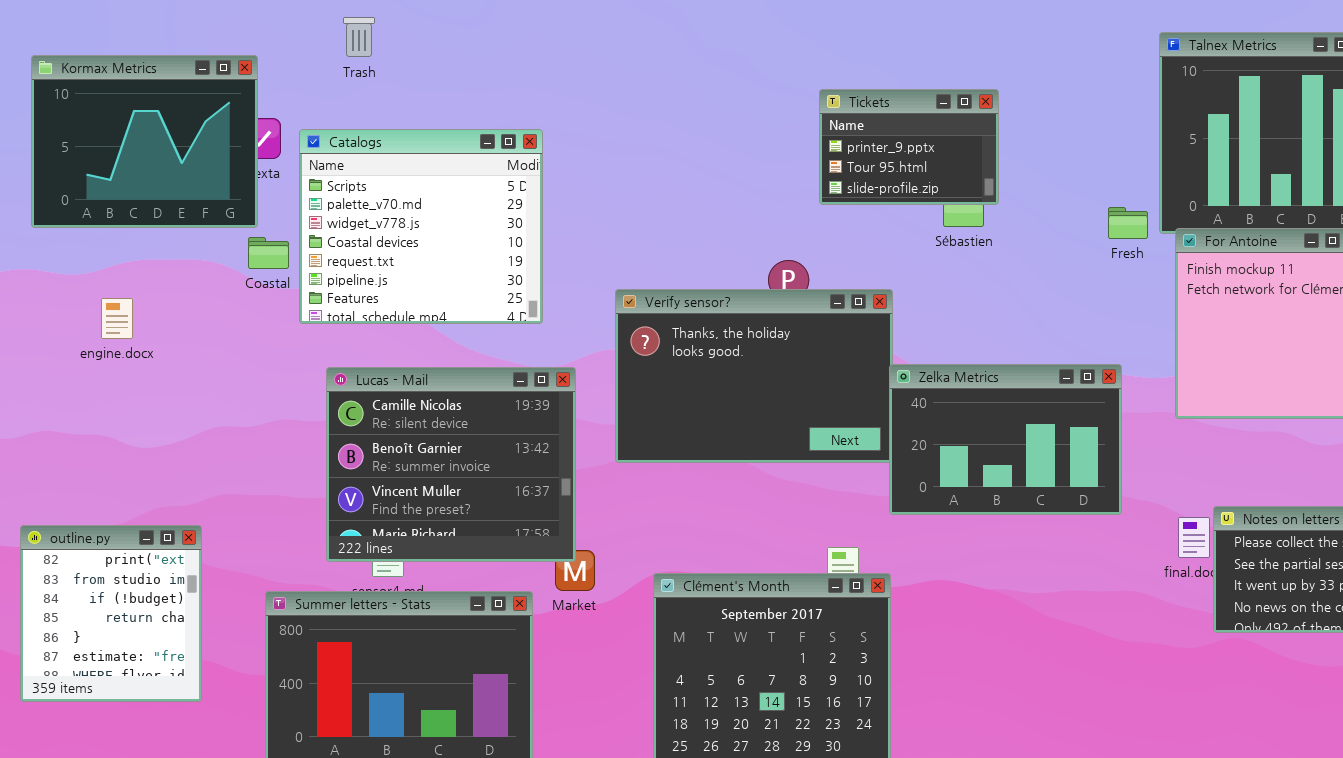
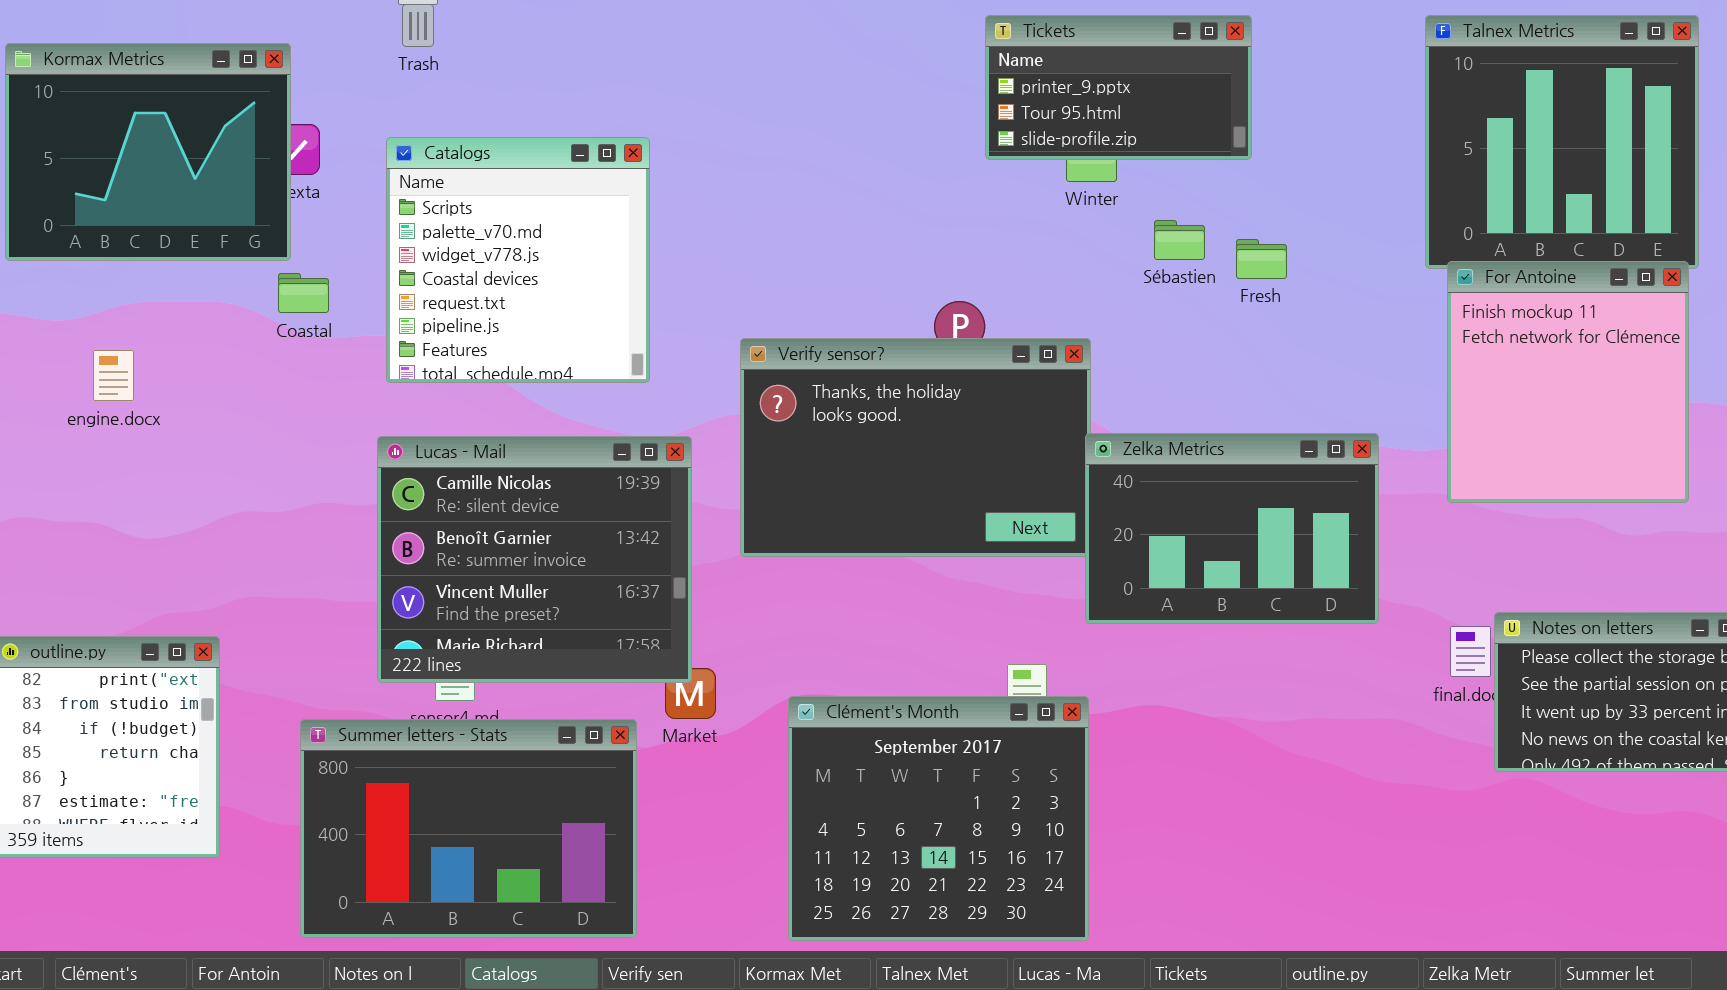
Tickets: [819,89,999,205] -> [985,15,1252,160], moved, resized
Catalogs: [299,129,543,324] -> [386,137,650,383], resized
Fresh: [1108,207,1148,239] -> [1236,239,1287,279], moved

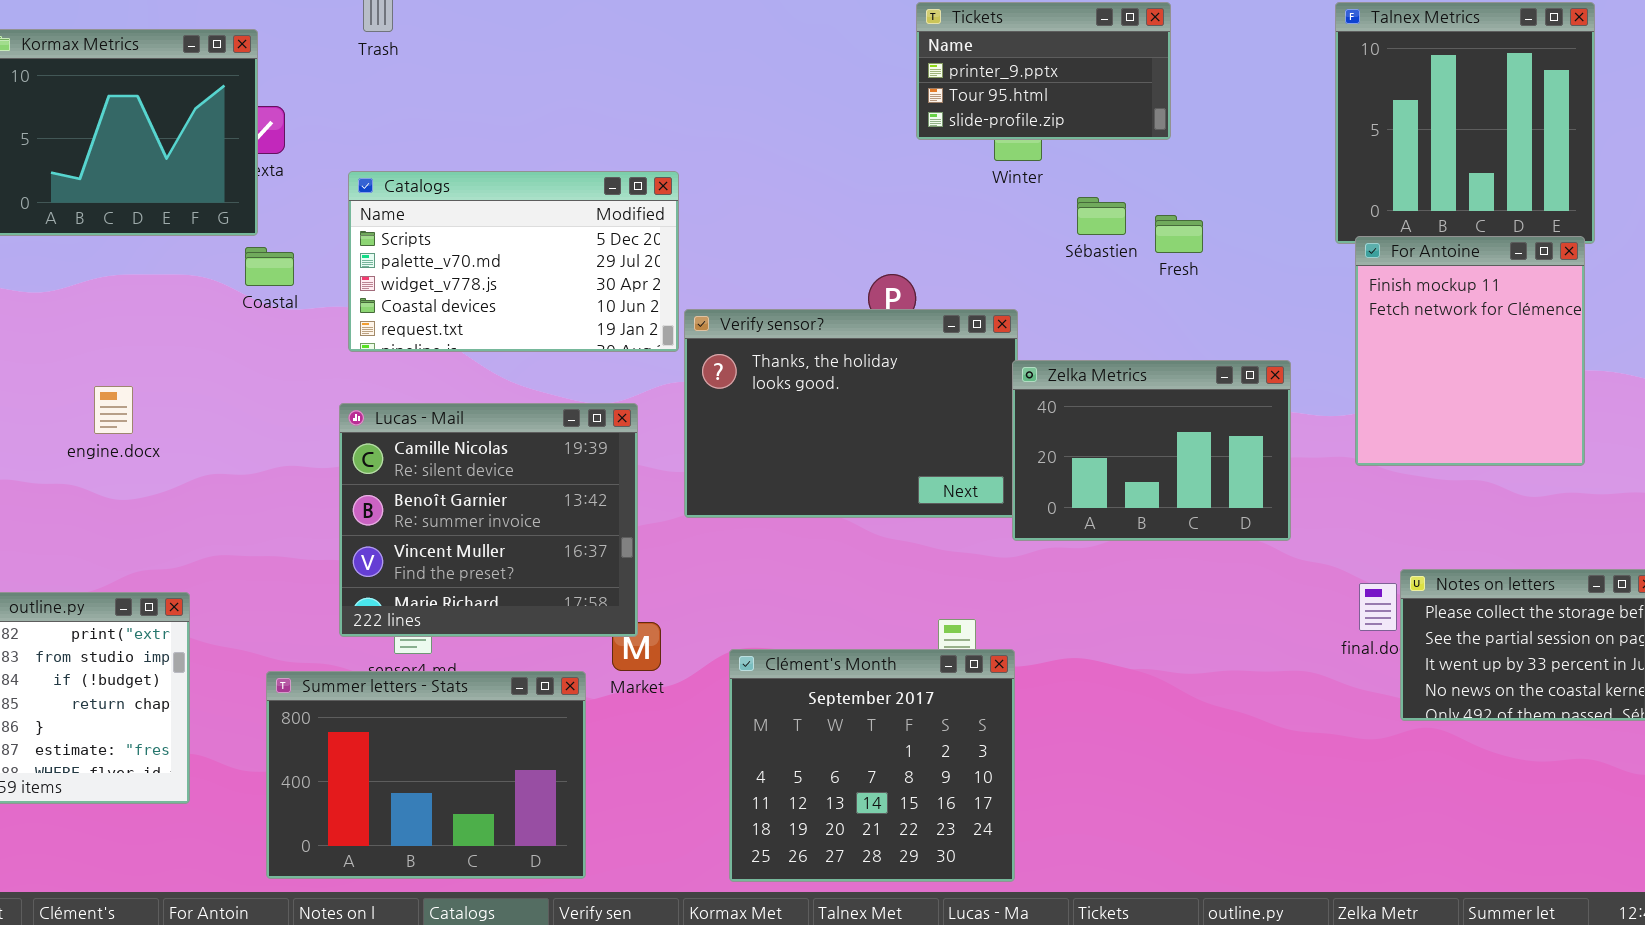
Catalogs: [386,137,650,383] -> [348,171,679,352], resized
engine.docx: [93,350,134,401] -> [94,386,133,434], moved
Zelka Metrics: [1085,433,1379,624] -> [1012,360,1291,541], moved

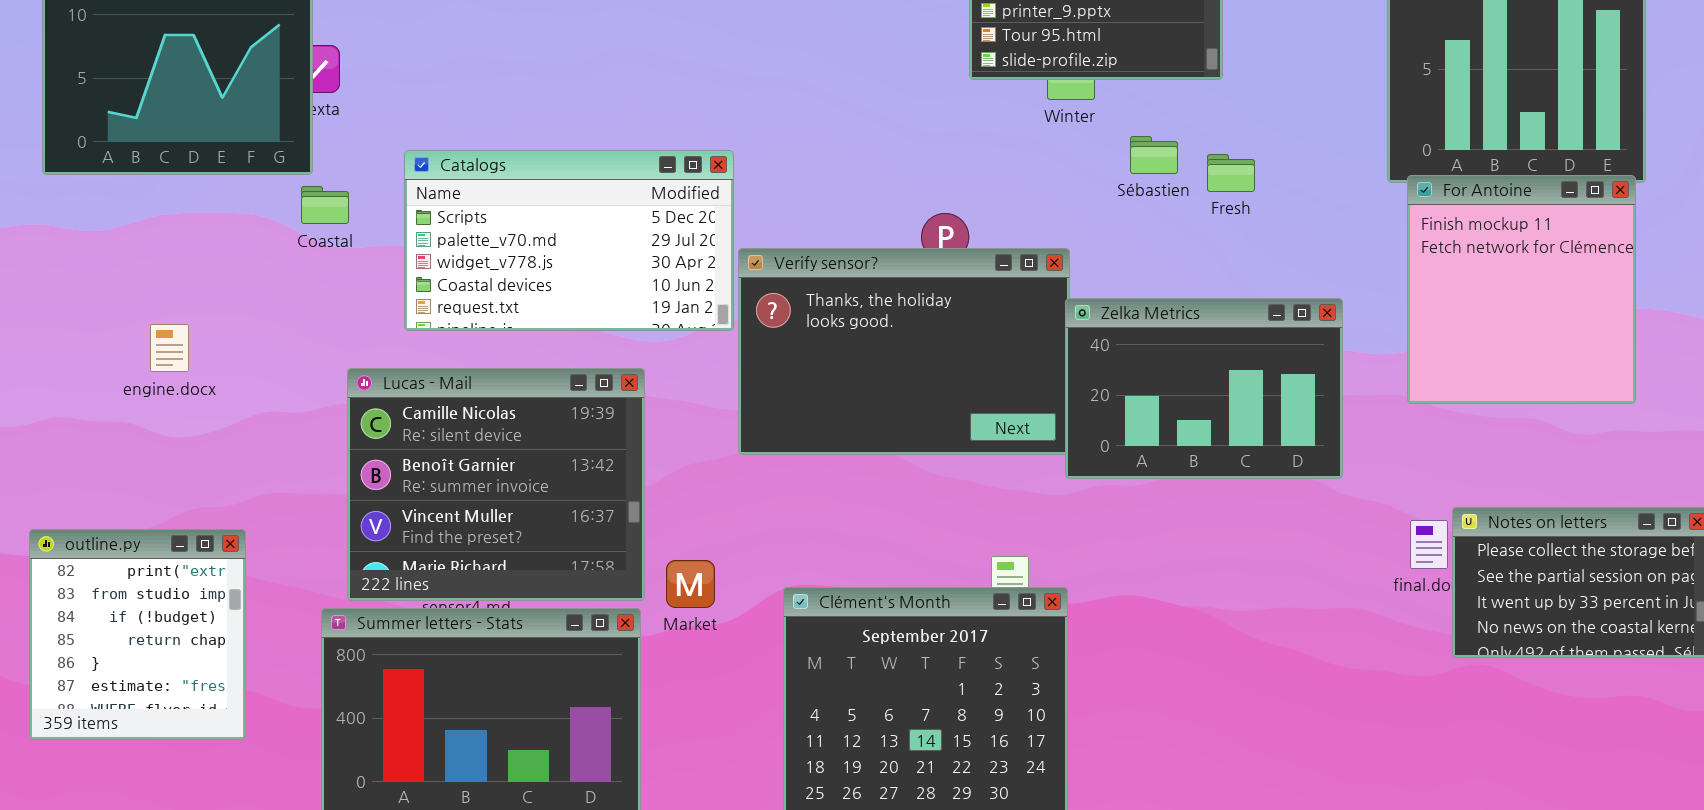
Catalogs: [348,171,679,352] -> [404,150,734,331], moved
Lucas - Mail: [339,403,638,637] -> [347,368,645,601], moved

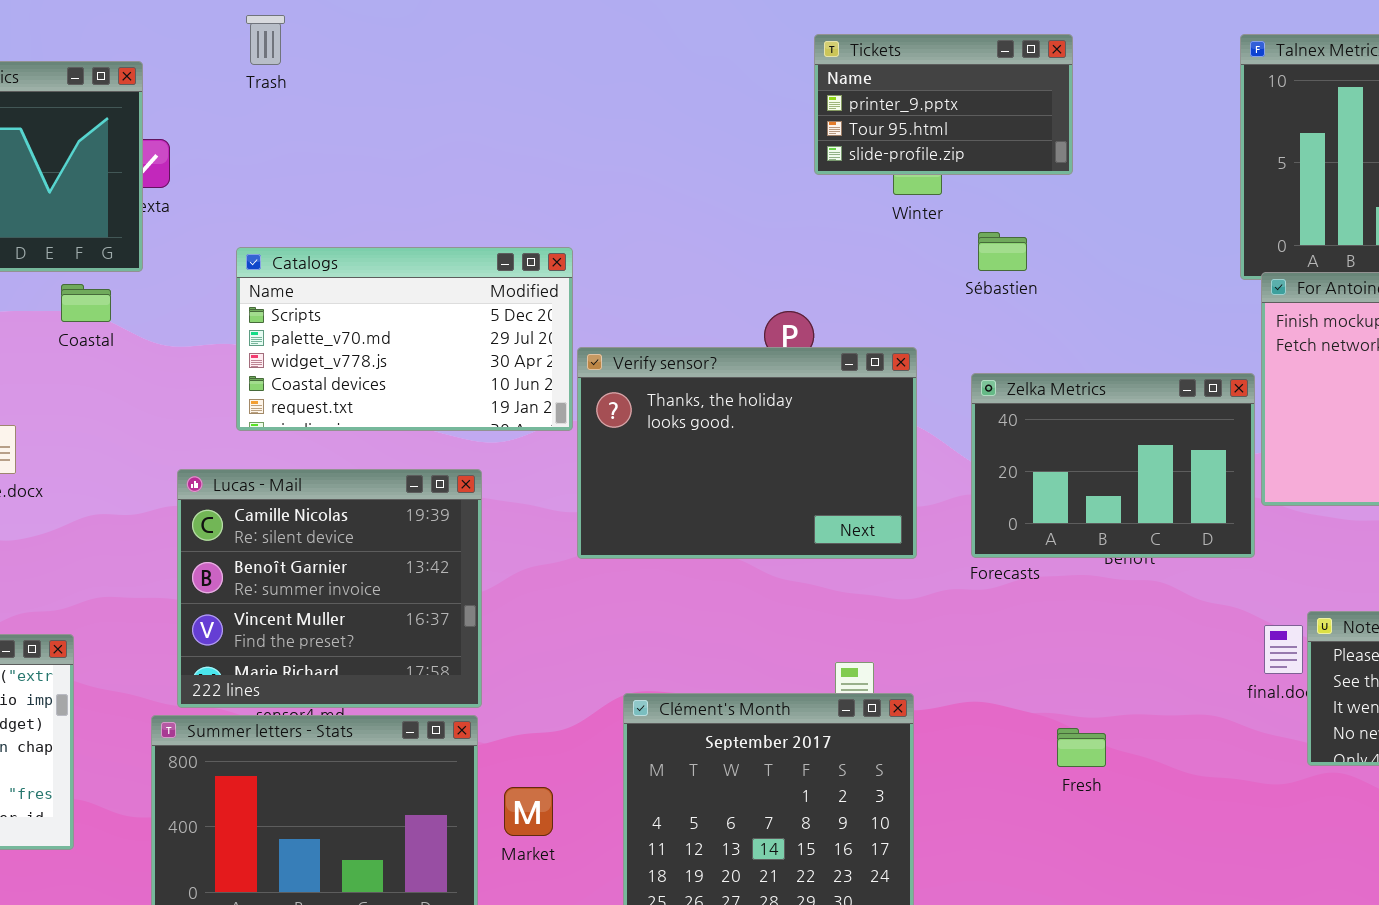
Fresh: [1207,154,1255,192] -> [1057,728,1106,767], moved
Coastal: [301,186,349,224] -> [61,284,111,322], moved
Zelka Metrics: [1065,298,1343,479] -> [971,373,1255,558], moved
Market: [666,560,715,608] -> [504,787,553,836], moved

